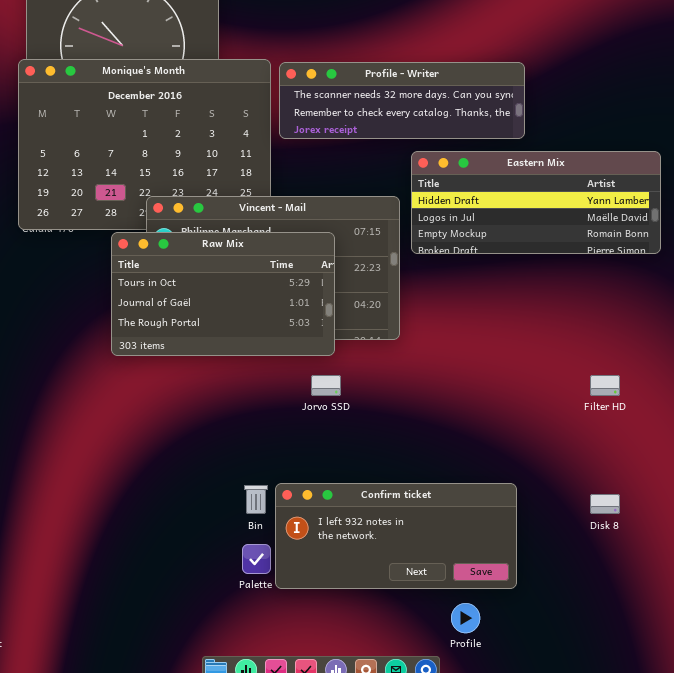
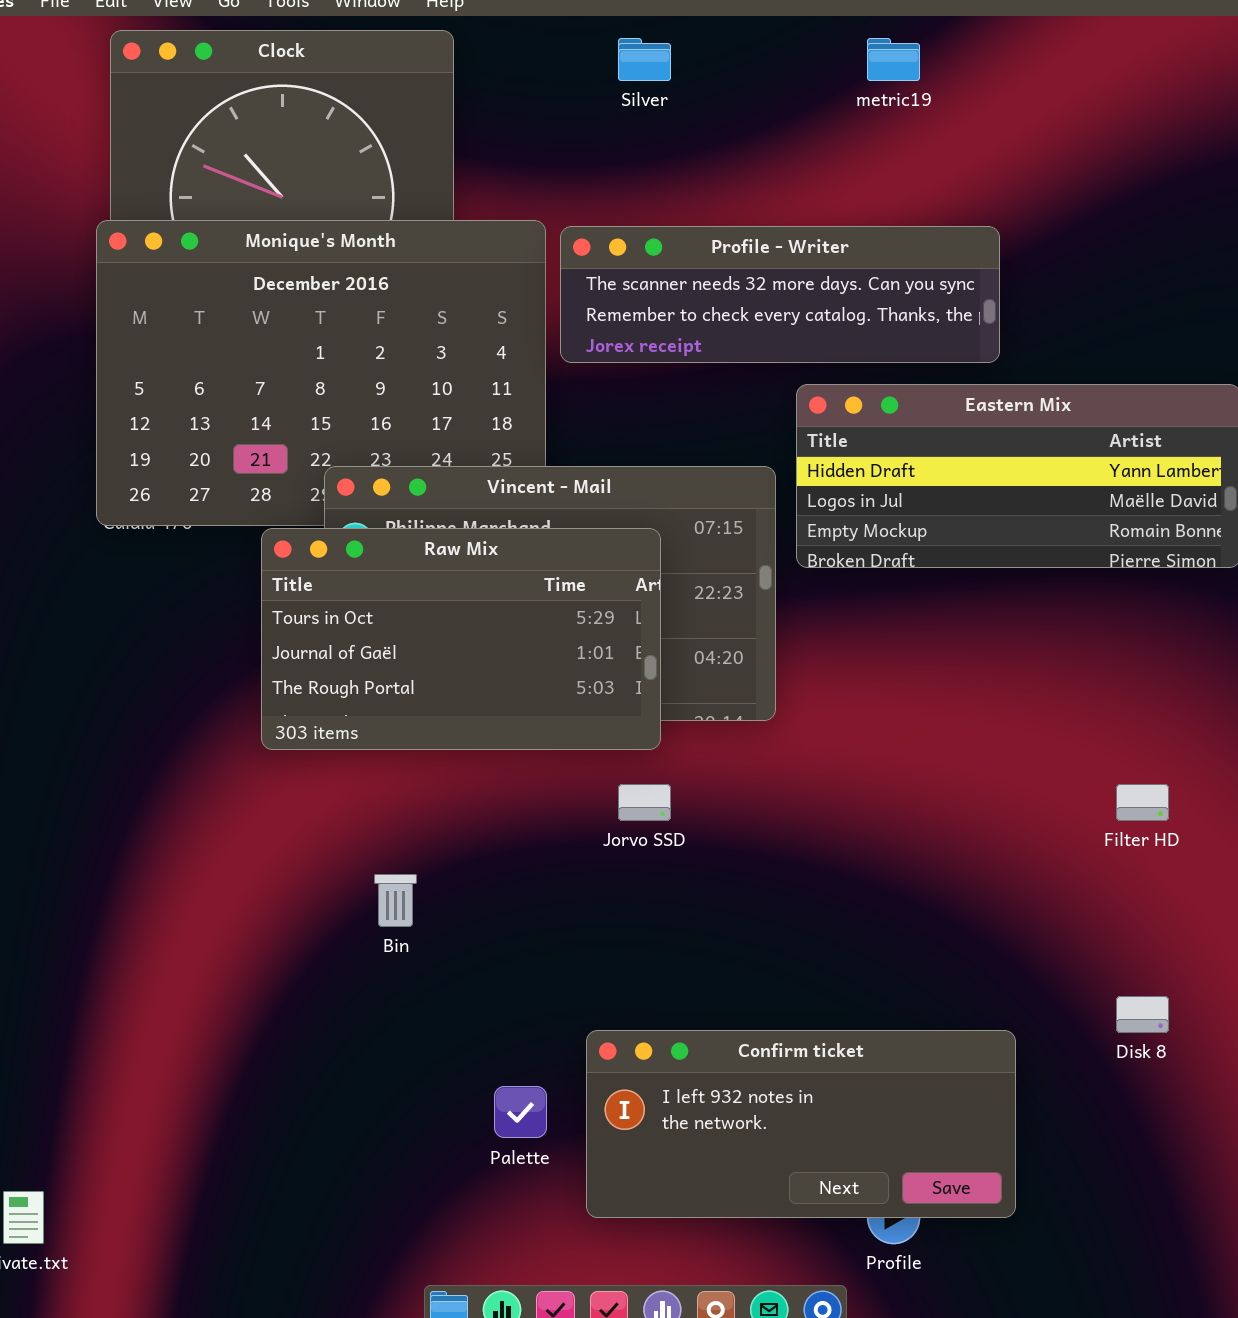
Confirm ticket: [275,483,517,589] -> [586,1030,1016,1218], moved
Bin: [244,485,268,514] -> [374,874,417,927], moved

